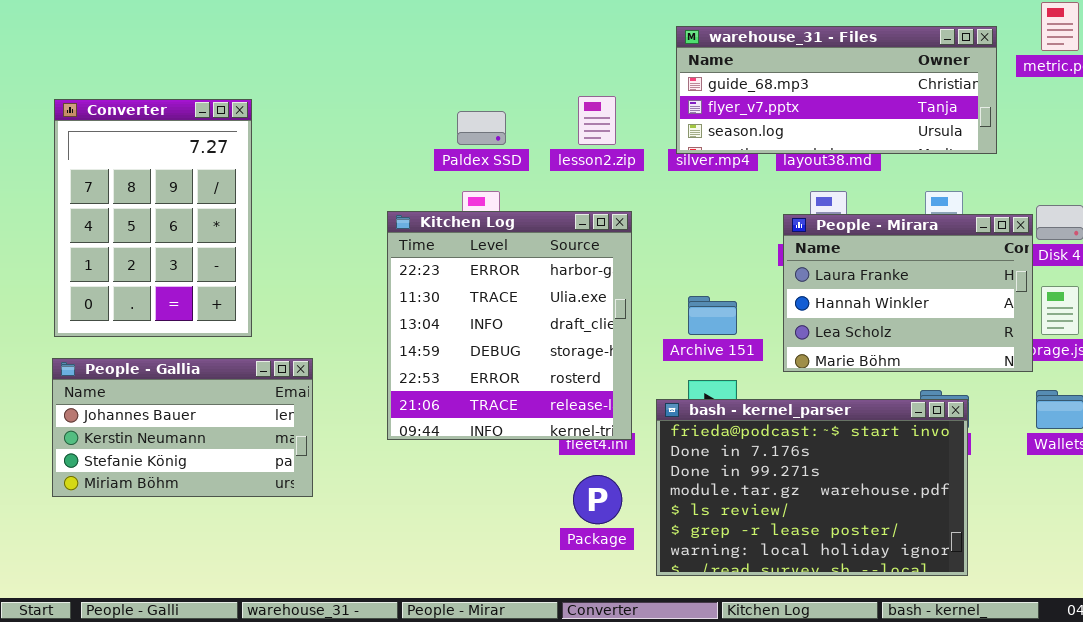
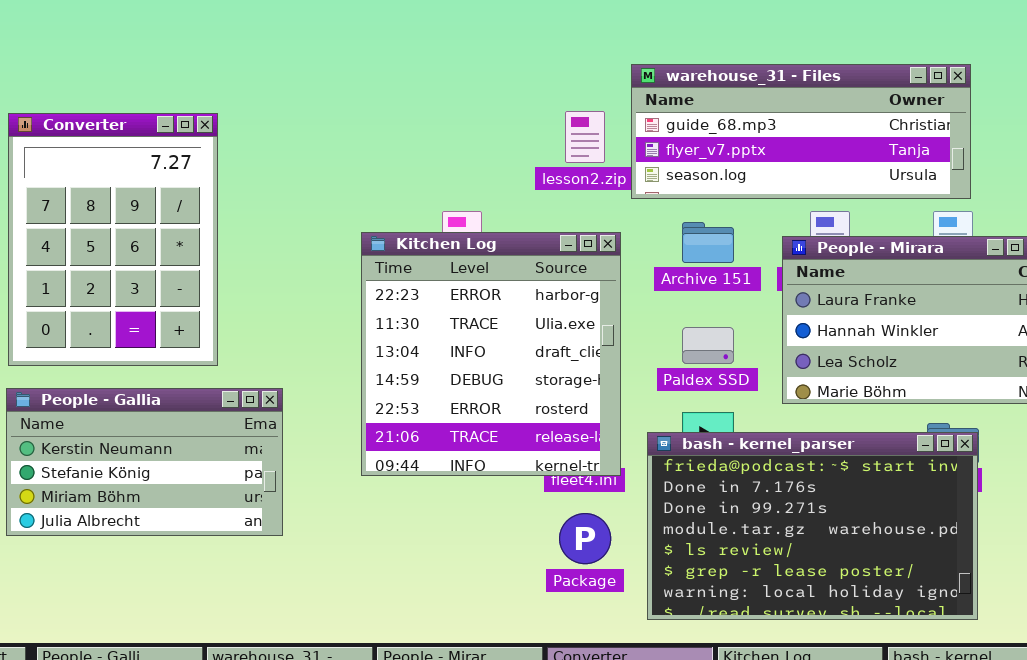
warehouse_31 - Files: [676,26,997,154] -> [631,64,971,199], moved
Paldex SSD: [457,111,506,145] -> [682,327,734,364], moved
Archive 151: [688,296,737,335] -> [682,222,734,263], moved
People - Gallia: [52,358,313,497] -> [6,388,283,536], scrolled down 1 row

